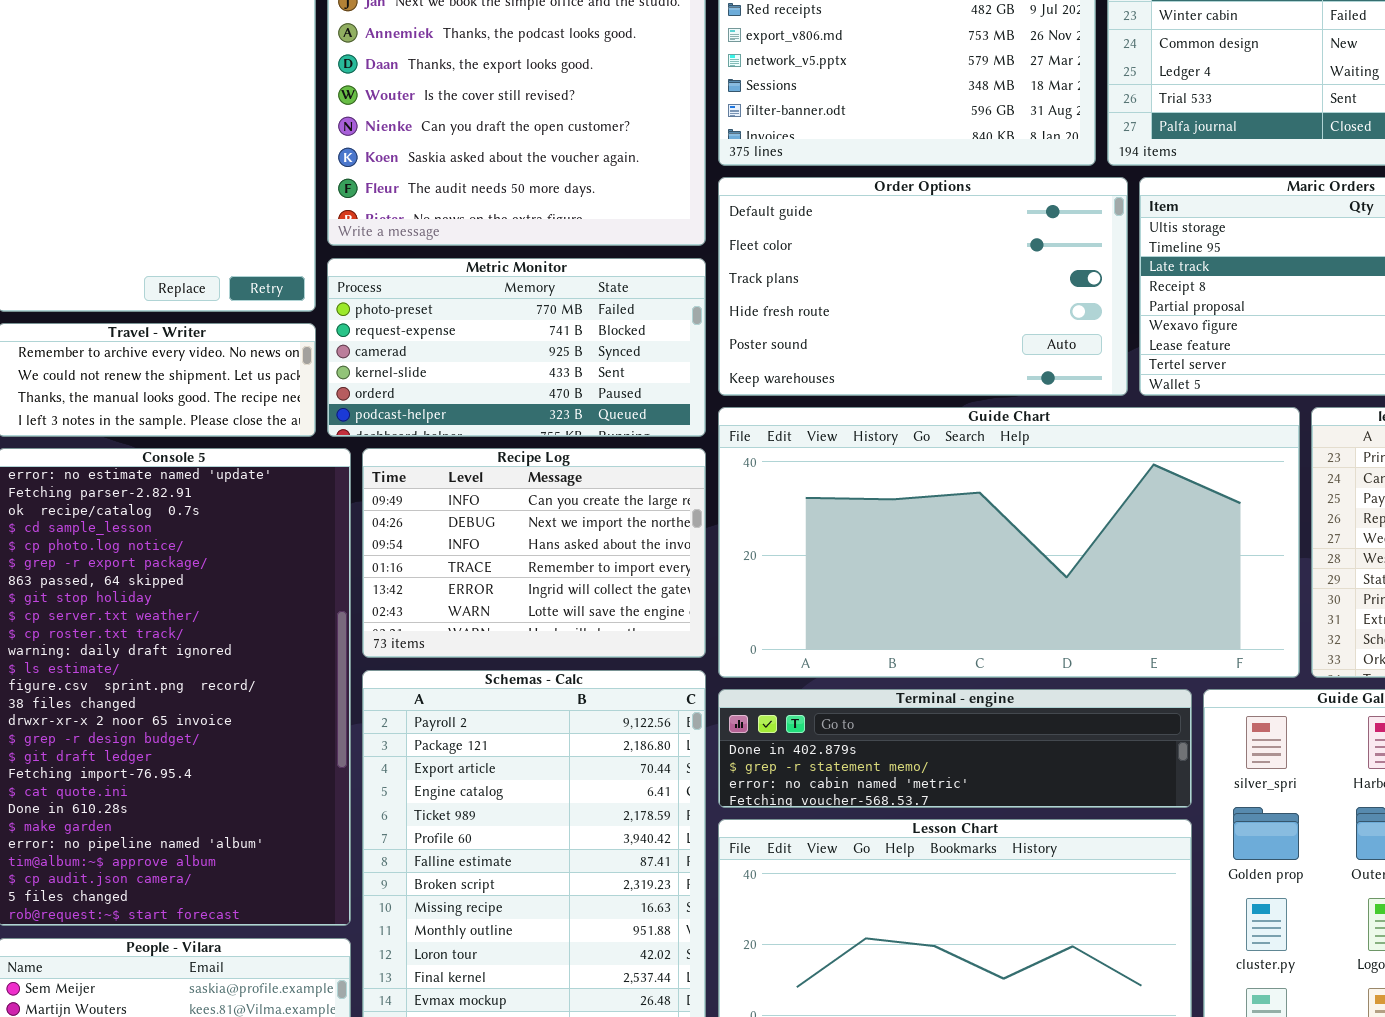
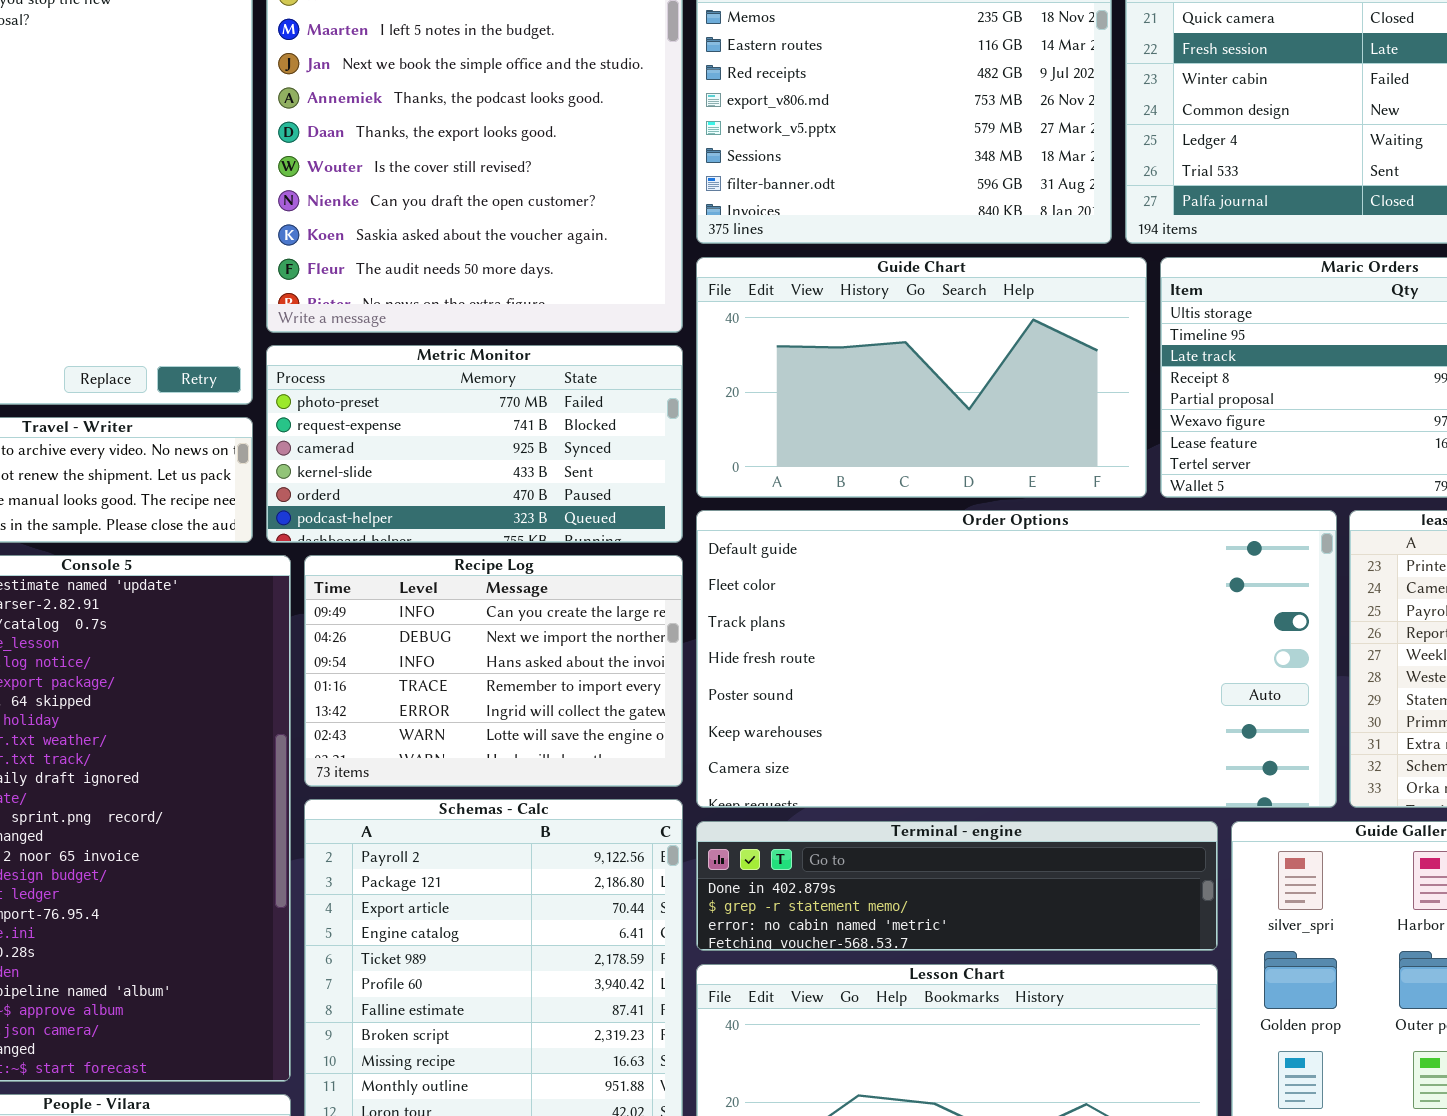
Order Options: [718,177,1128,396] -> [696,510,1337,808], moved, resized
Guide Chart: [718,407,1300,678] -> [696,257,1147,498], moved, resized

